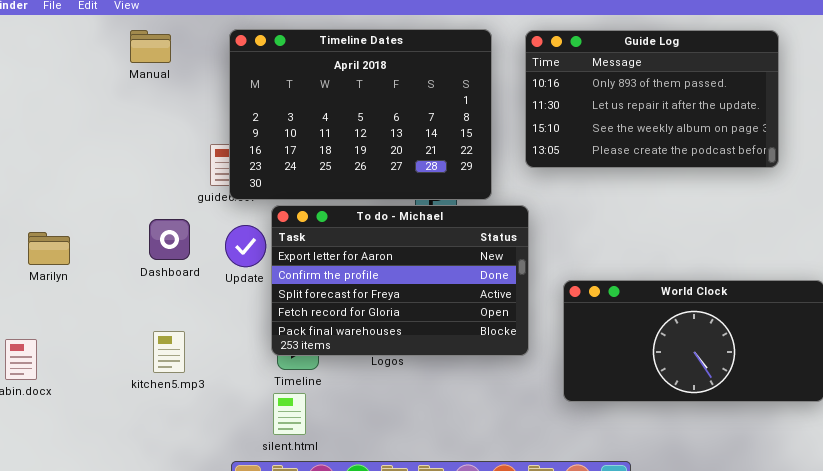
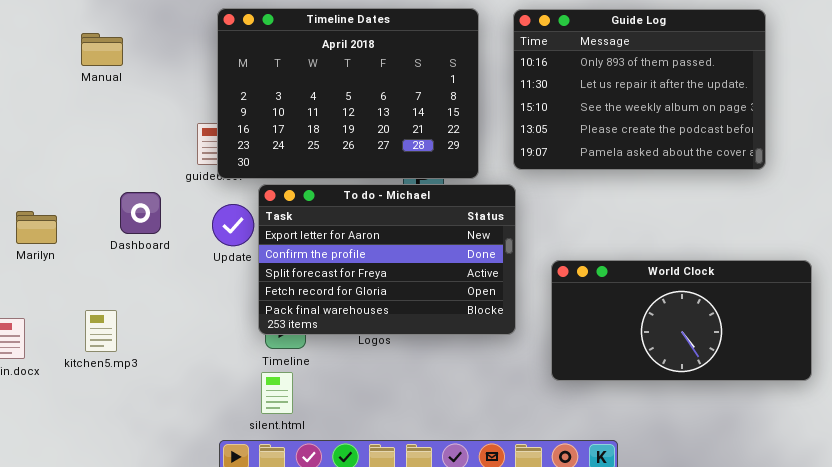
Manual: [130,30,171,63] -> [81,33,123,66], moved
Guide Log: [525,30,779,168] -> [513,9,766,170], resized
Dashboard: [149,219,190,260] -> [120,192,161,234], moved
kitchen5.mp3: [153,331,185,373] -> [85,310,117,352], moved

